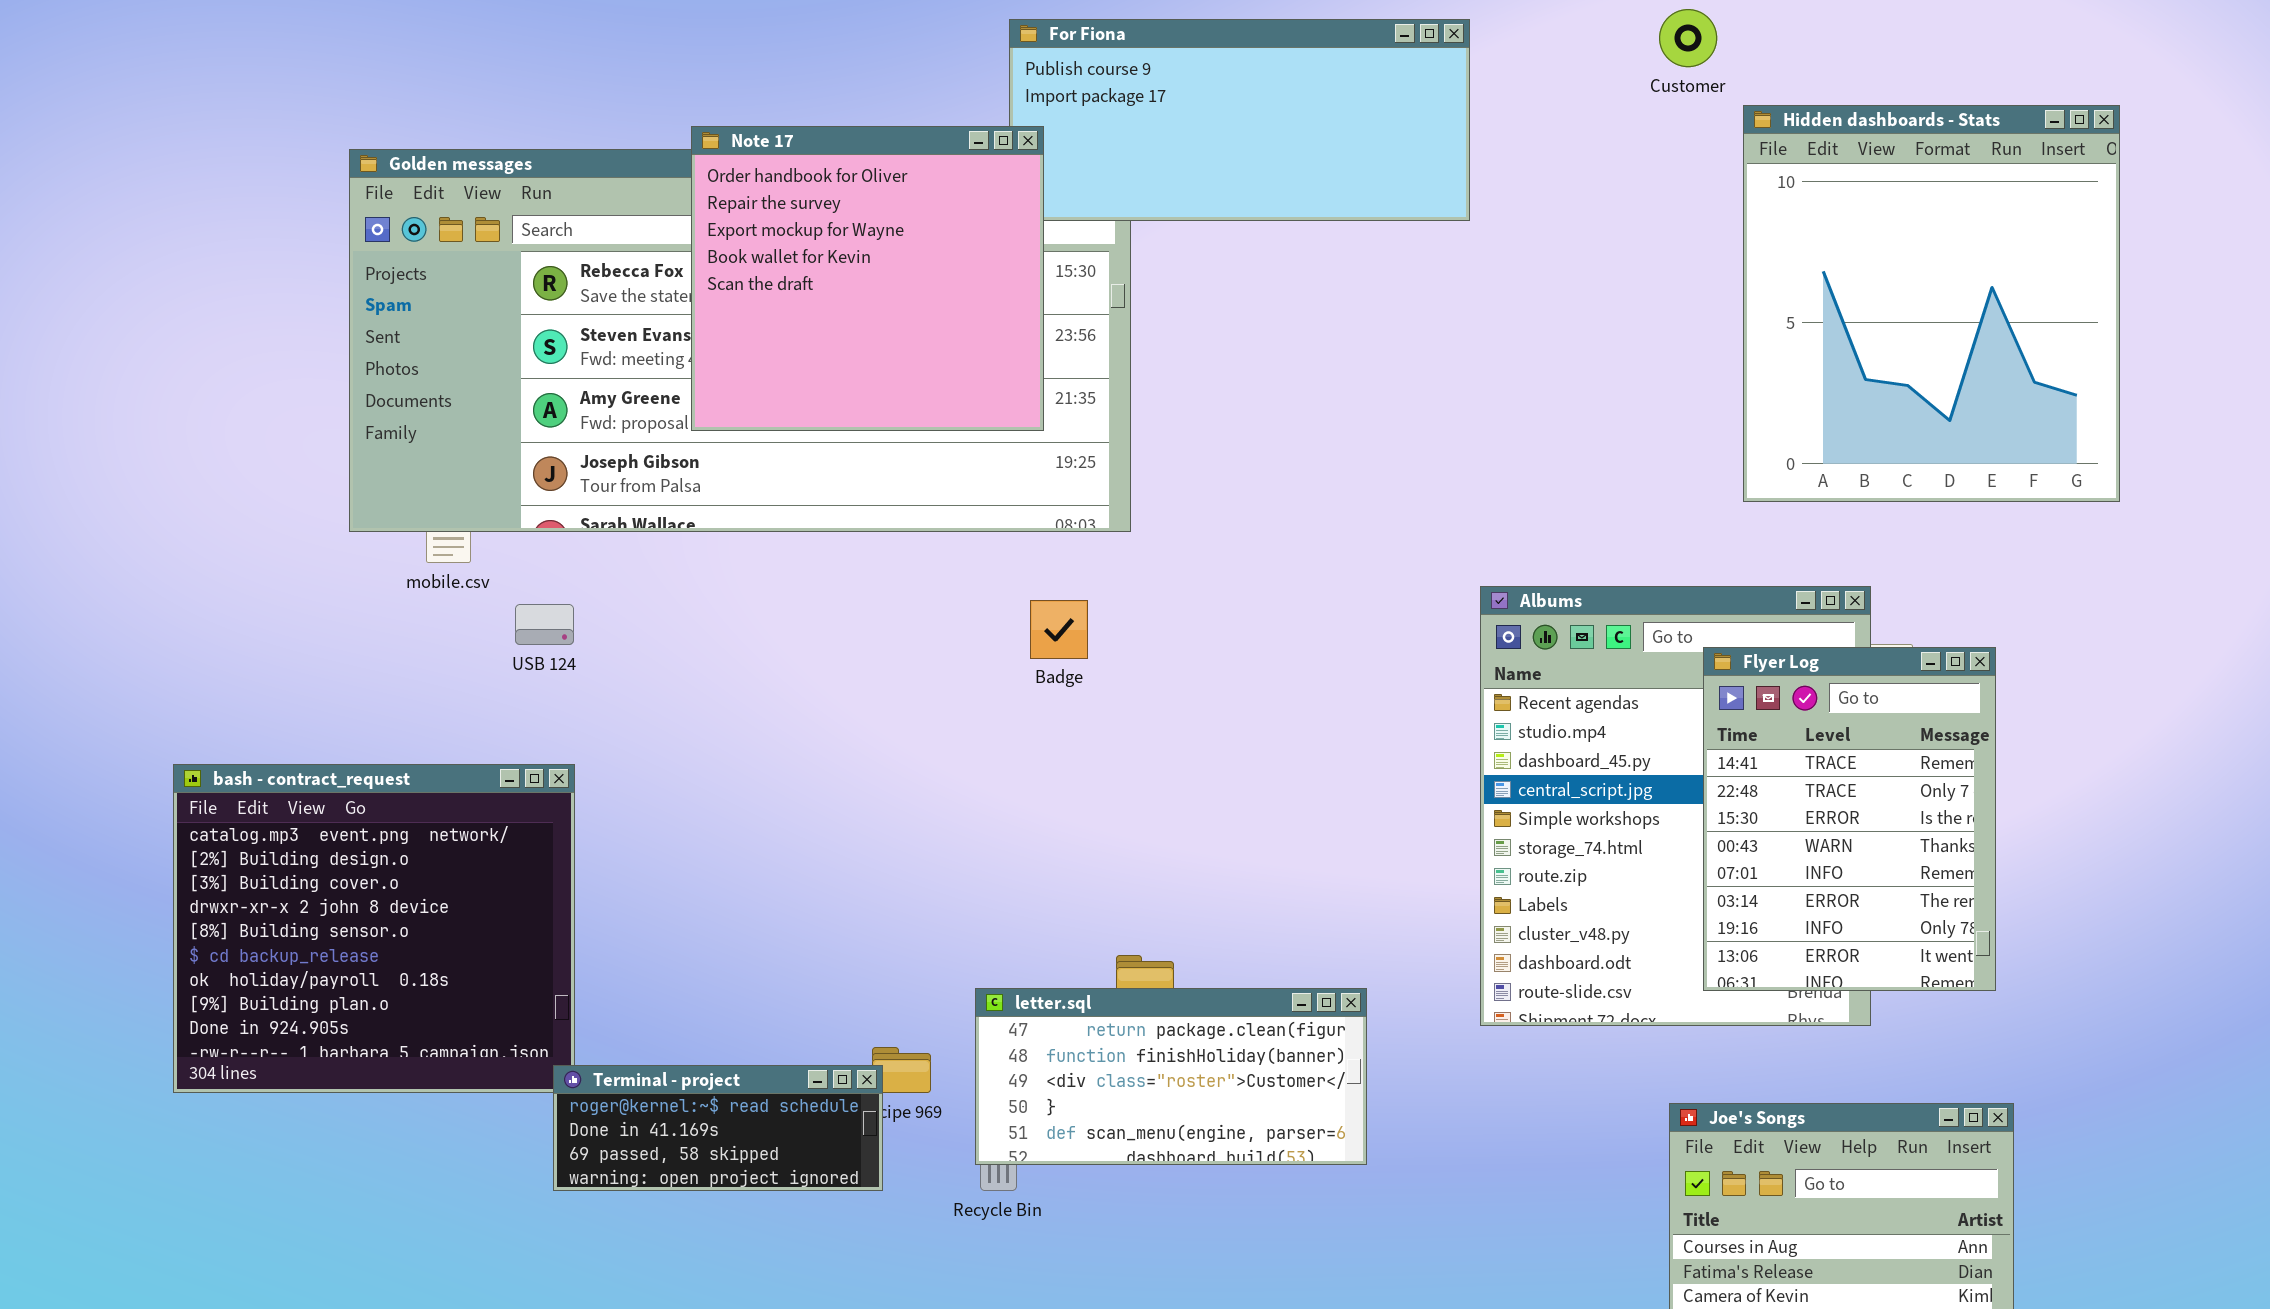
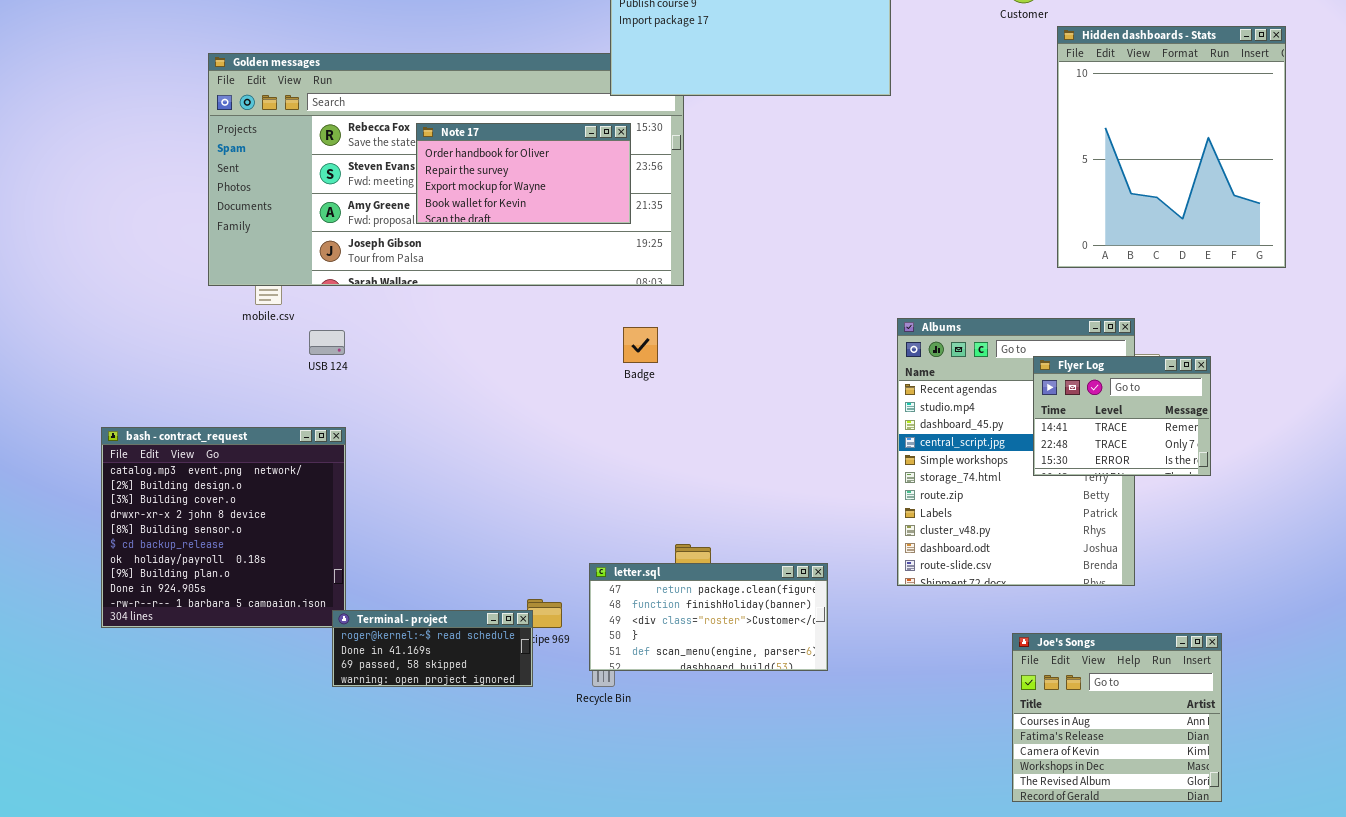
Note 17: [691,126,1044,431] -> [416,123,631,224], resized
Flyer Log: [1703,647,1996,991] -> [1033,356,1211,476], resized

